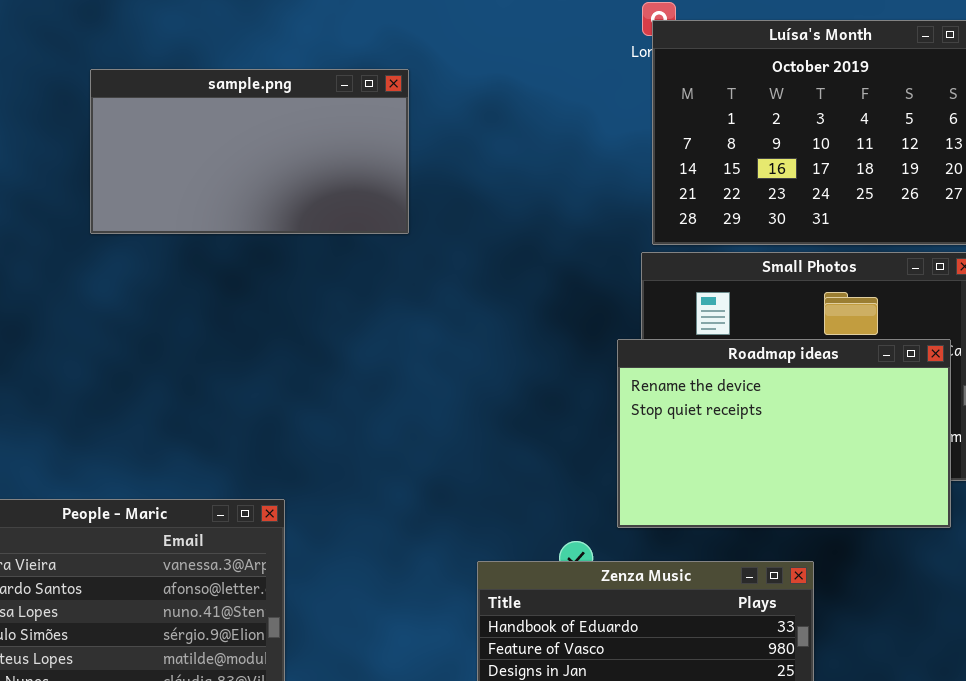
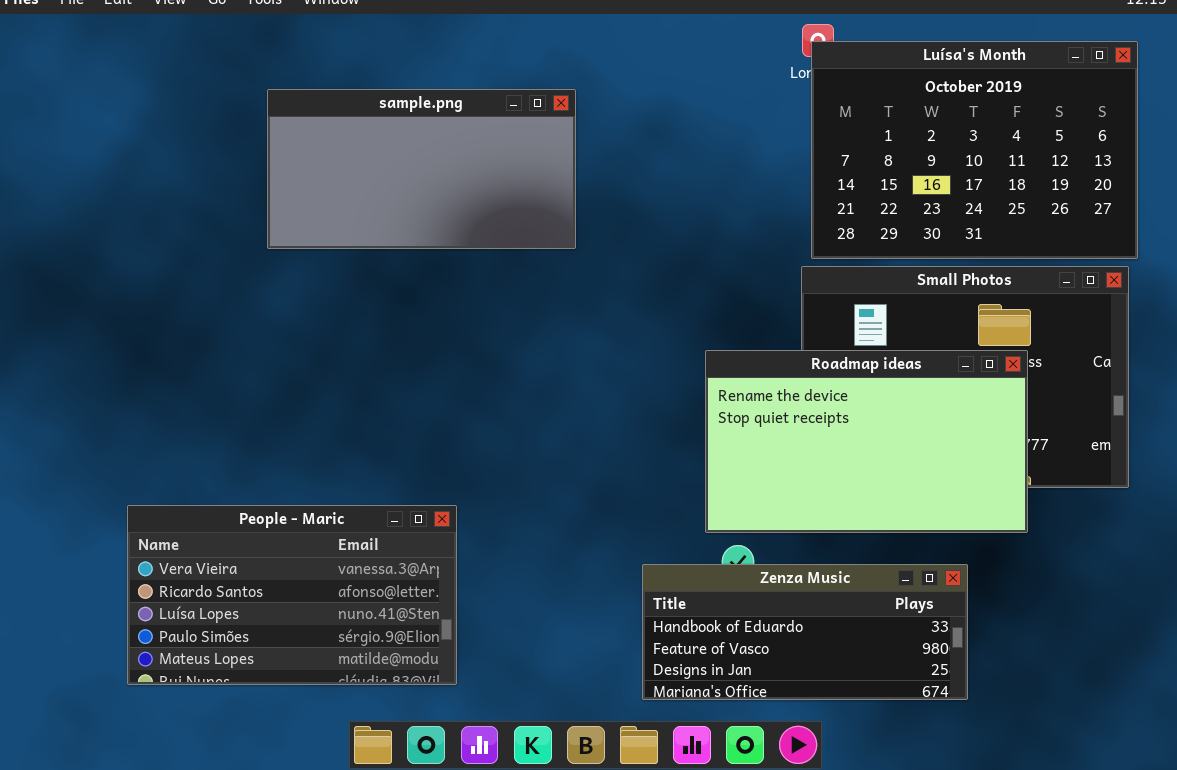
Roadmap ideas: [617,339,951,528] -> [705,350,1028,533], moved

